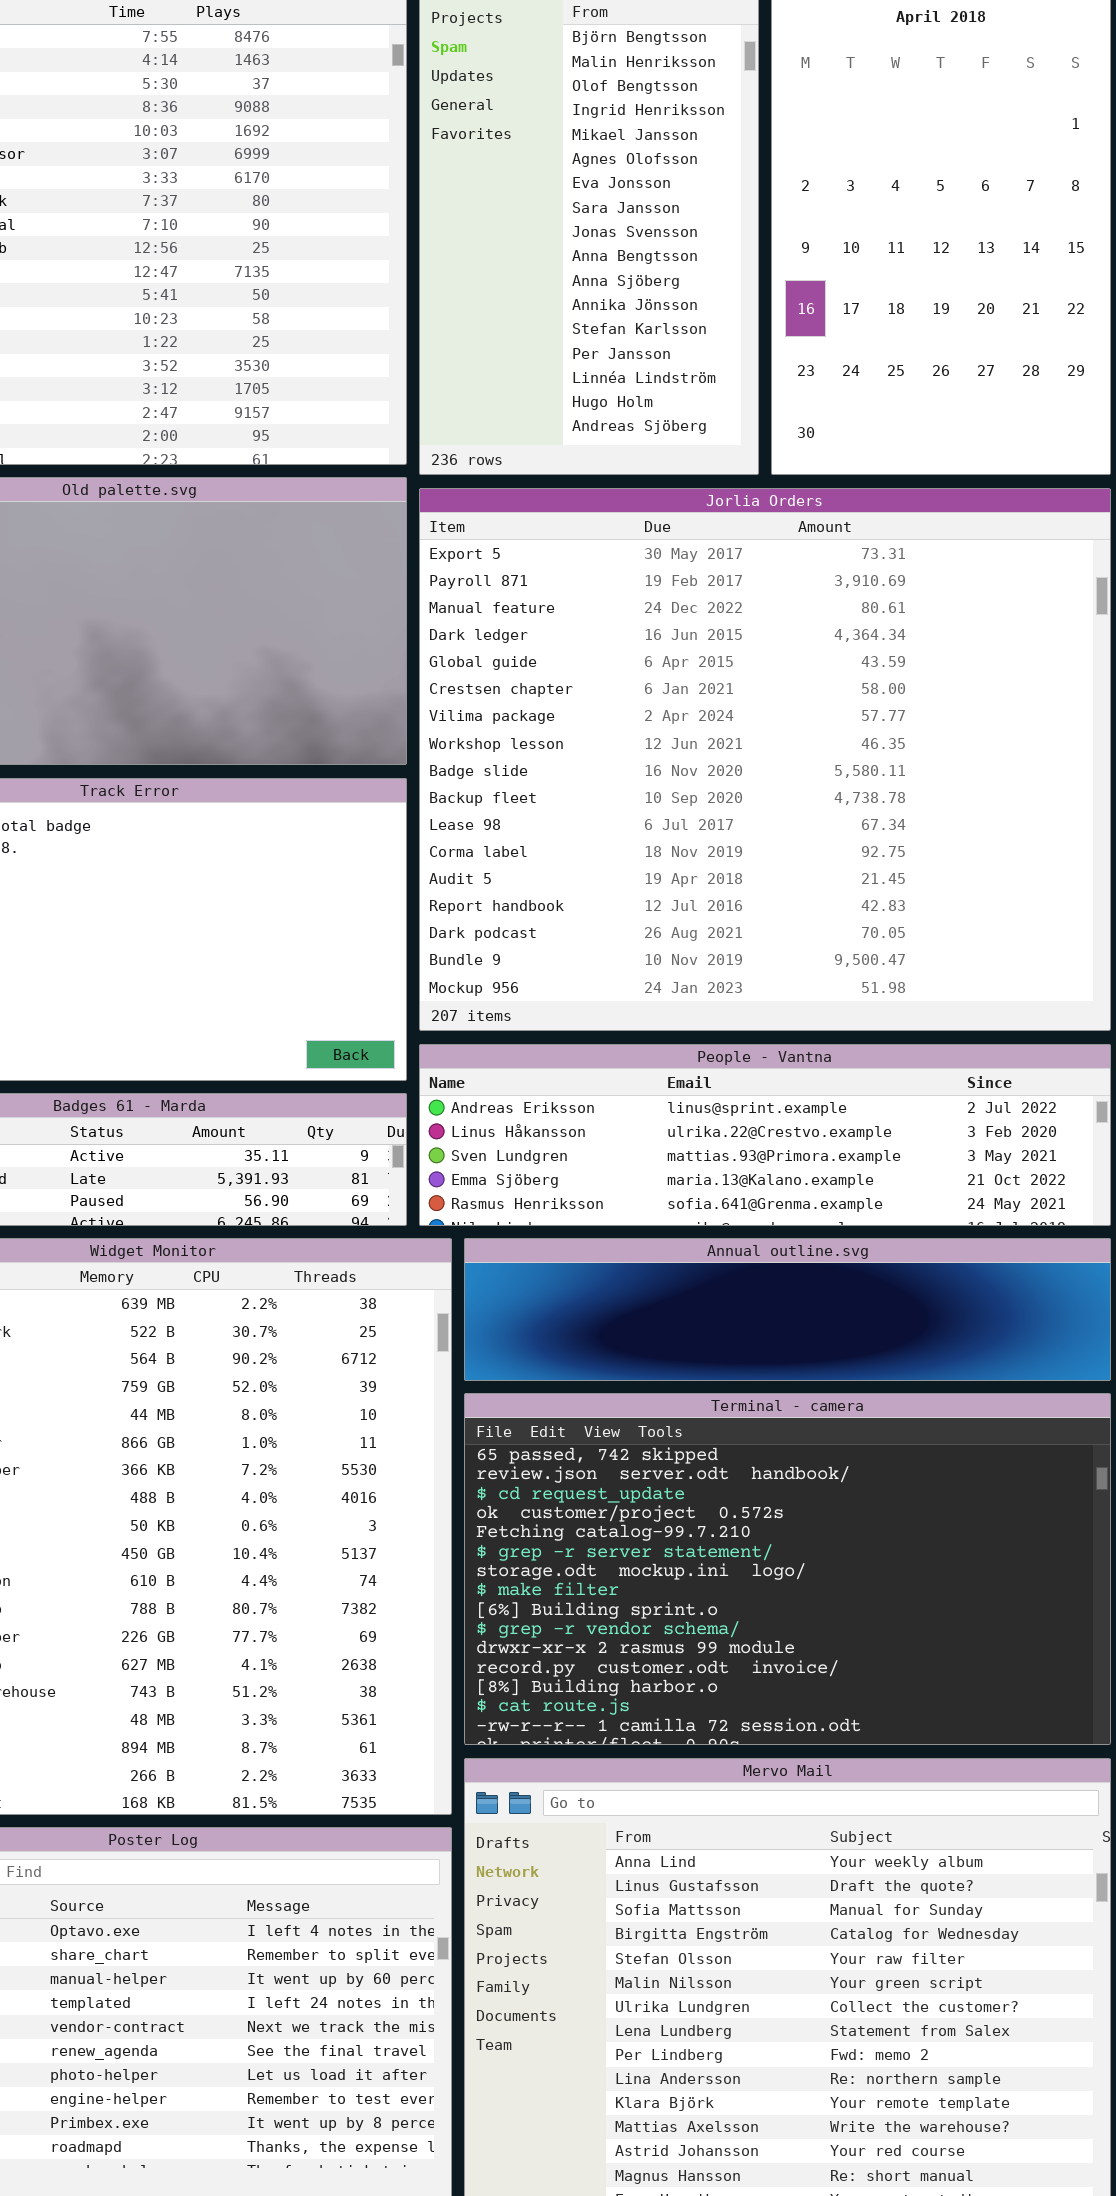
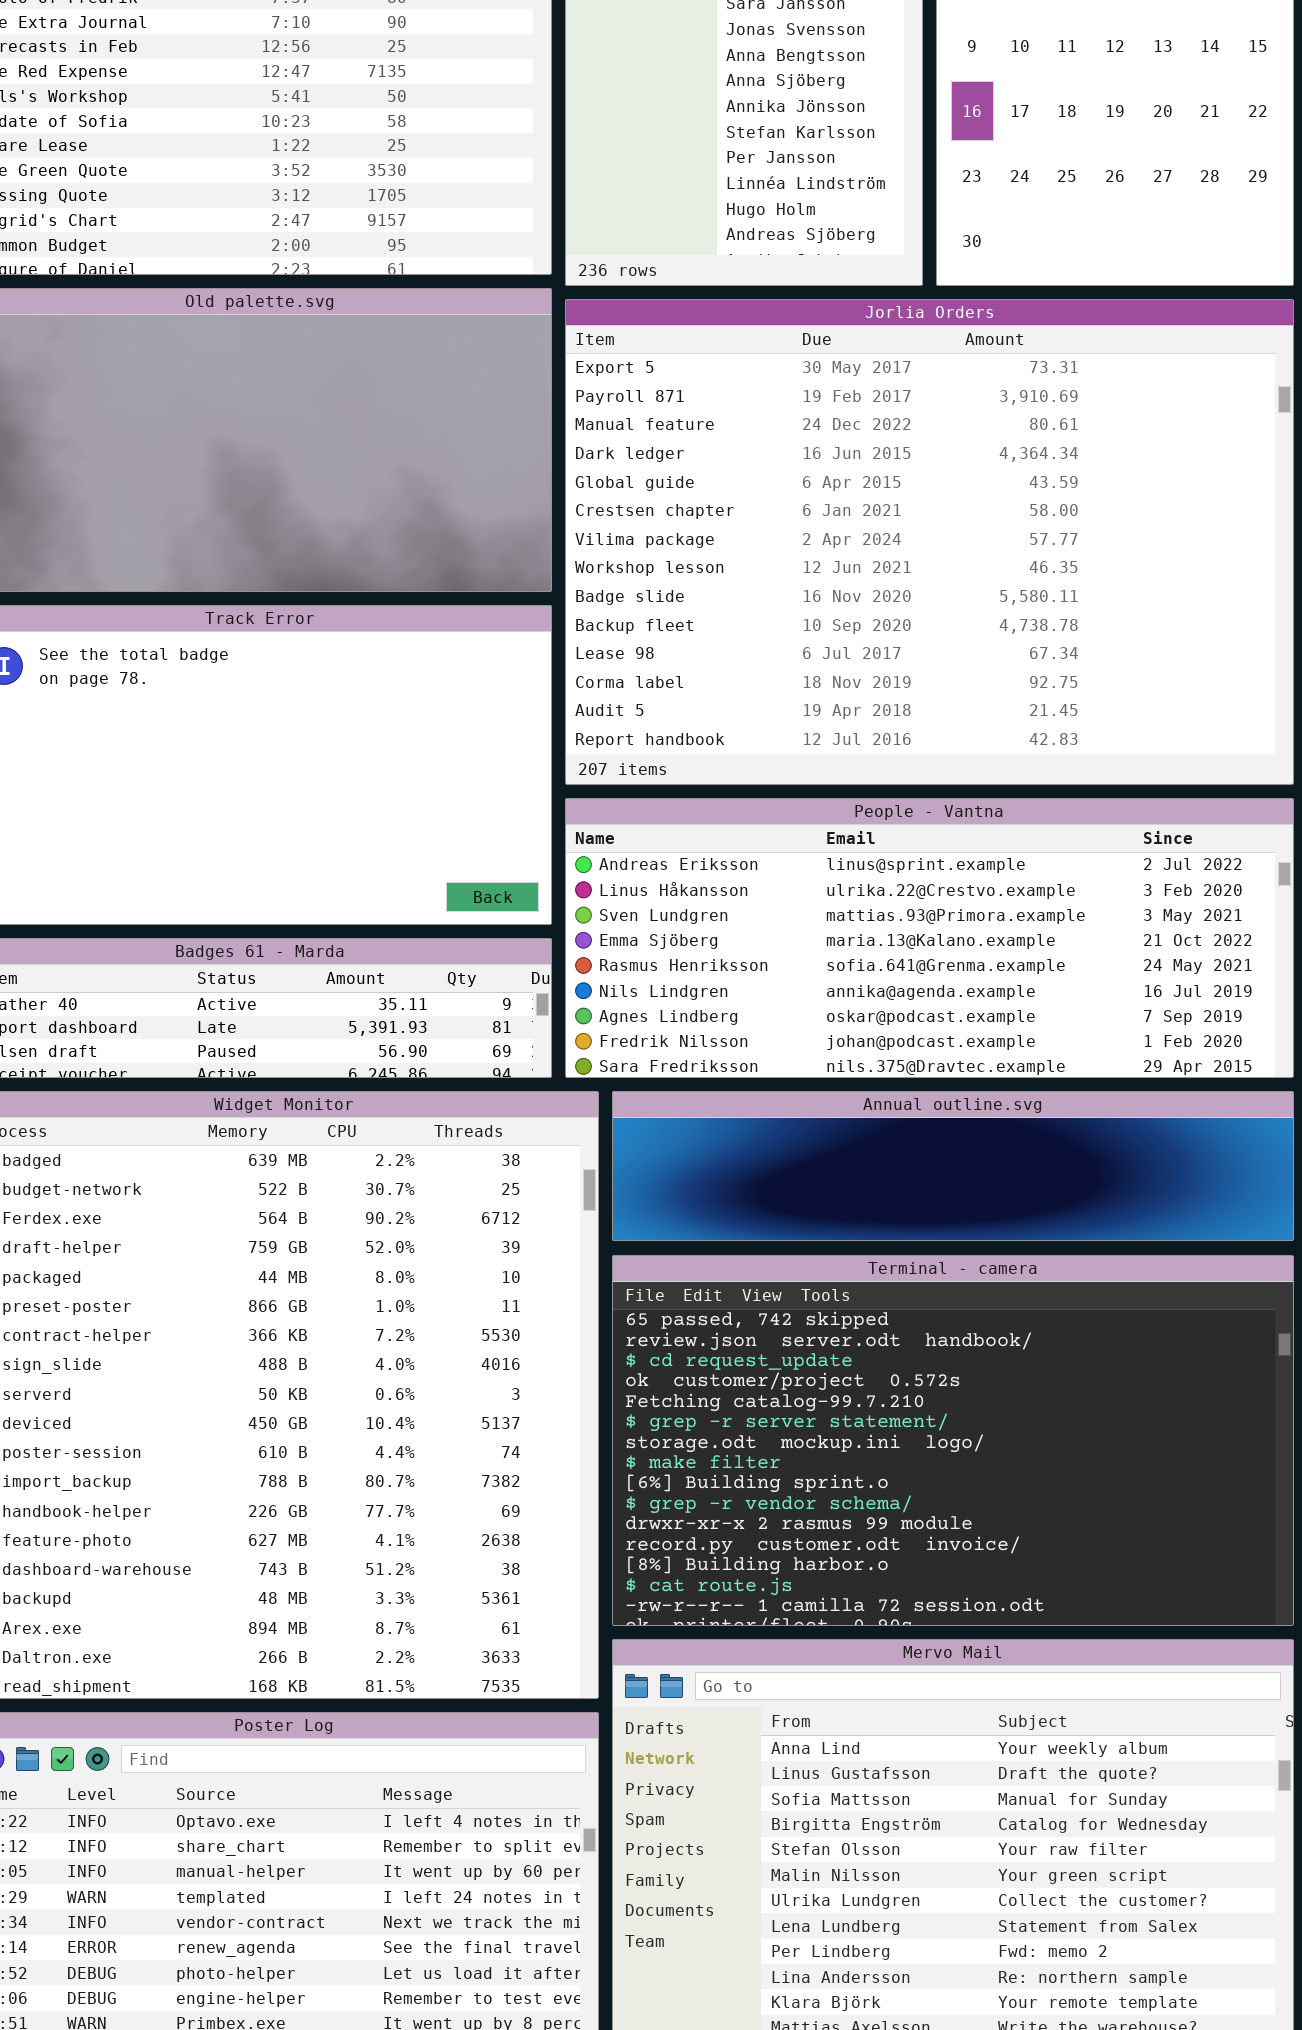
Jorlia Orders: [419,488,1111,1031] -> [565,299,1294,785], resized
People - Vantna: [419,1044,1111,1226] -> [565,798,1294,1078], resized

